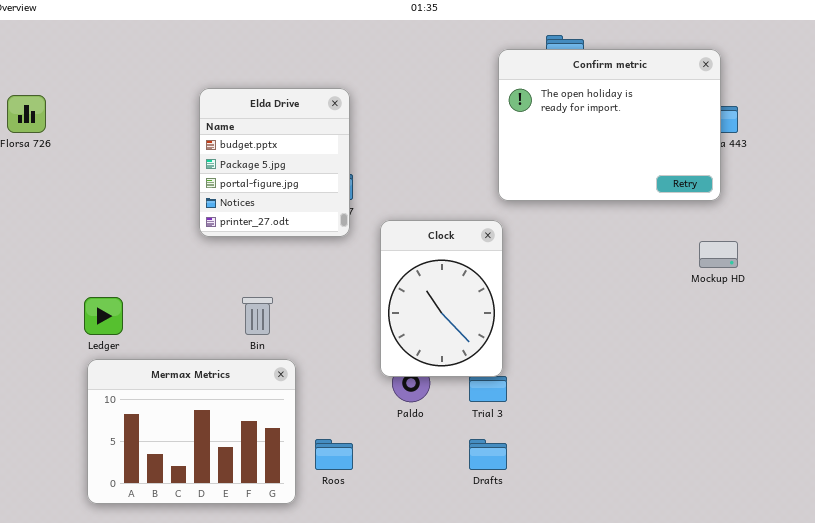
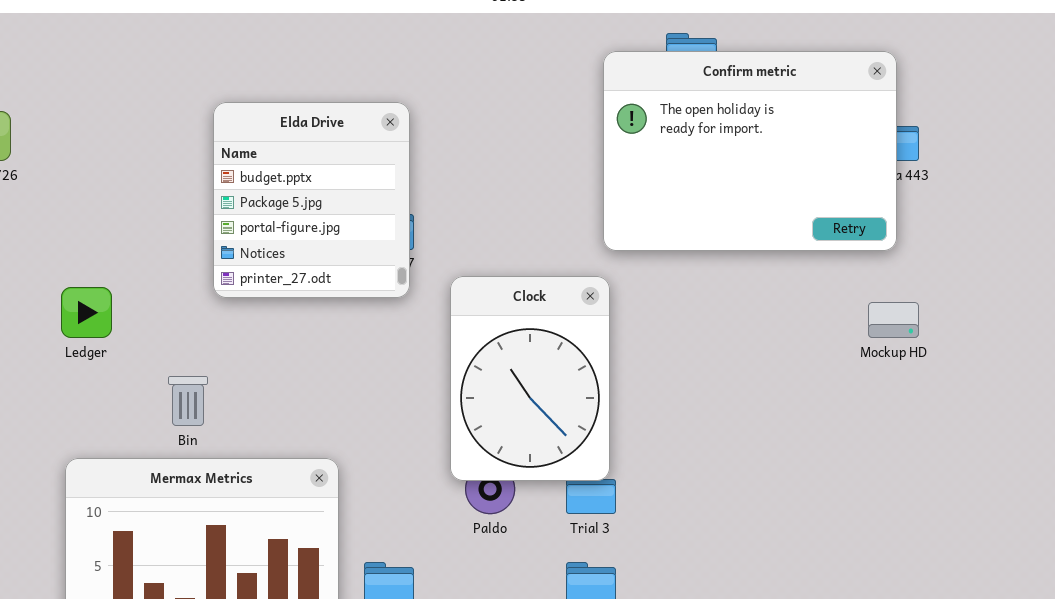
Ledger: [84,297,123,335] -> [61,287,112,338], moved
Bin: [242,297,273,335] -> [168,376,208,426], moved

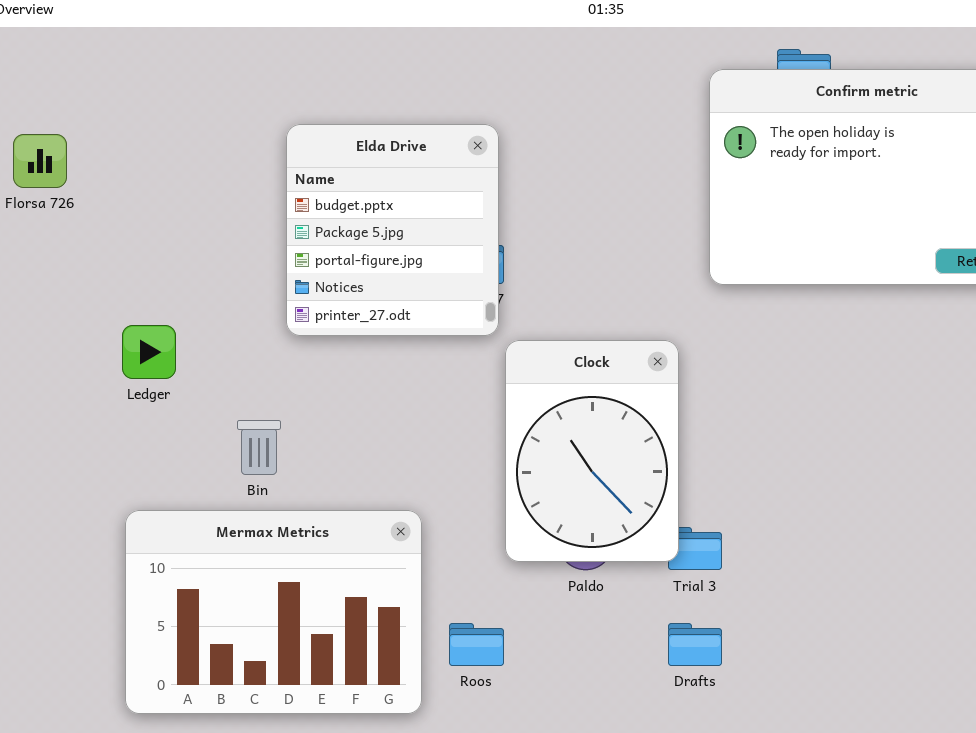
Clock: [450,276,610,481] -> [505,340,679,562], moved

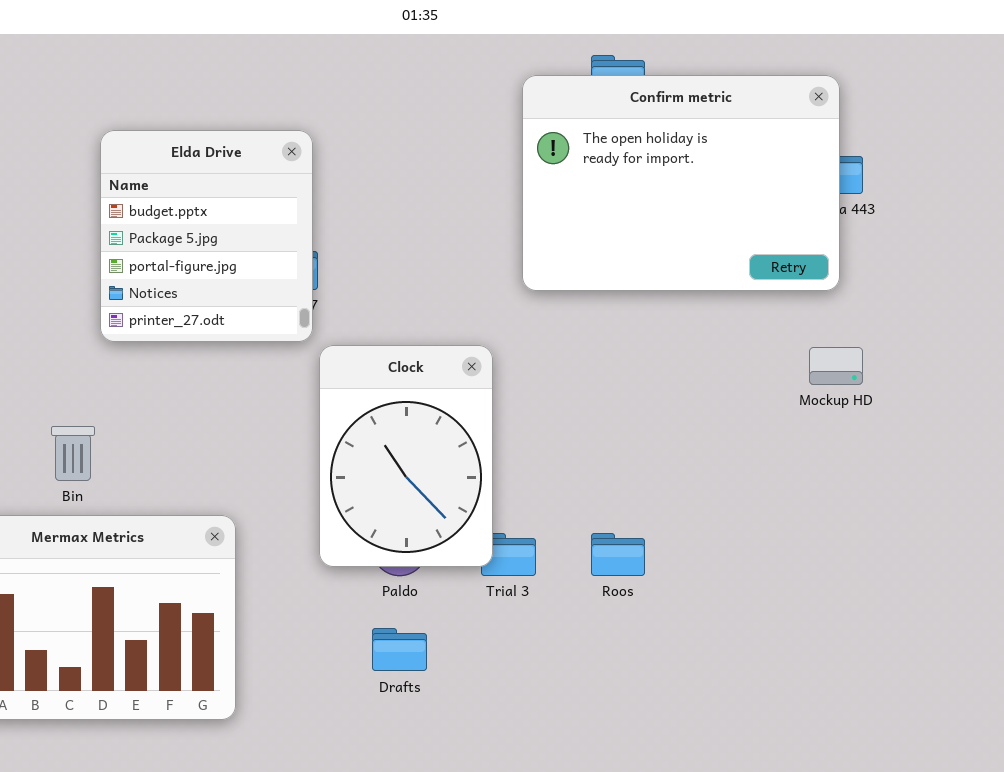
Roos: [449,623,504,666] -> [591,533,645,576], moved
Drafts: [668,623,722,666] -> [372,628,427,671], moved

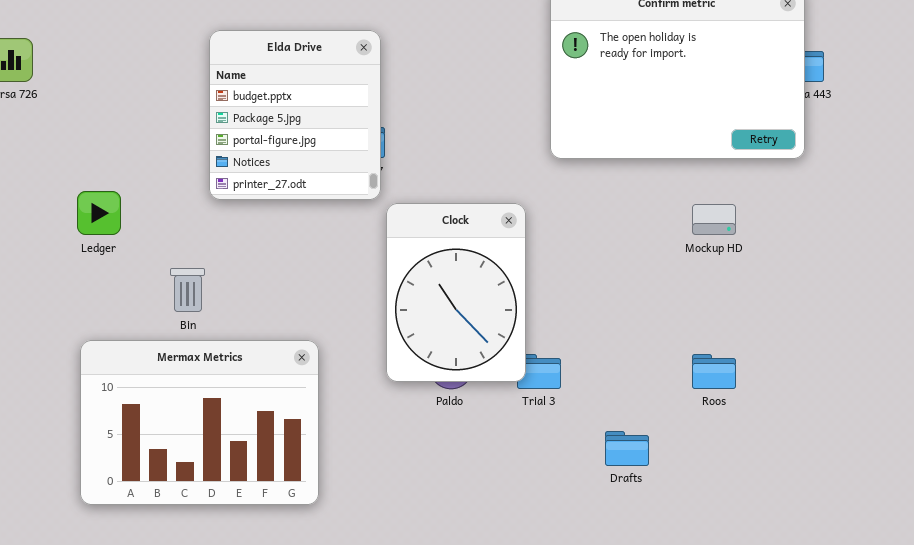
Mockup HD: [809,347,863,385] -> [692,204,736,235], moved
Roos: [591,533,645,576] -> [692,354,736,389], moved
Drafts: [372,628,427,671] -> [605,431,649,466], moved

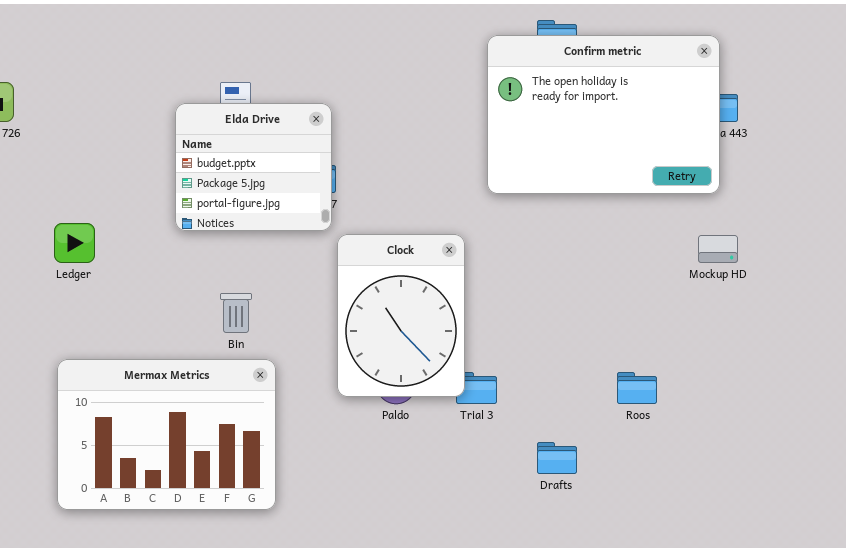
Elda Drive: [209,30,381,200] -> [175,103,332,231], resized
Mockup HD: [692,204,736,235] -> [698,235,738,263], moved
Bin: [170,268,205,312] -> [220,293,252,333], moved

